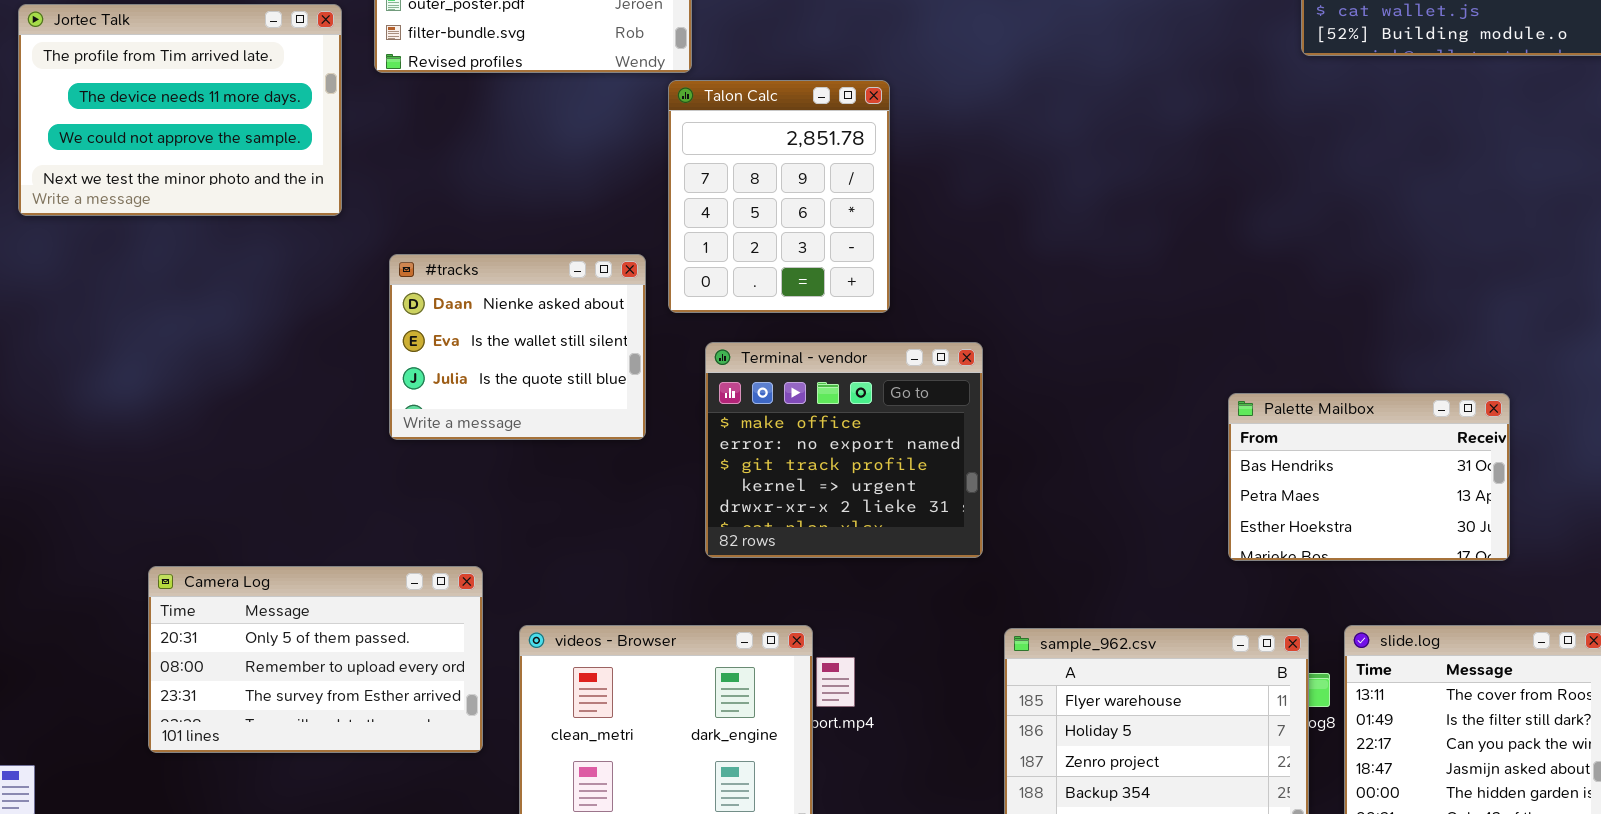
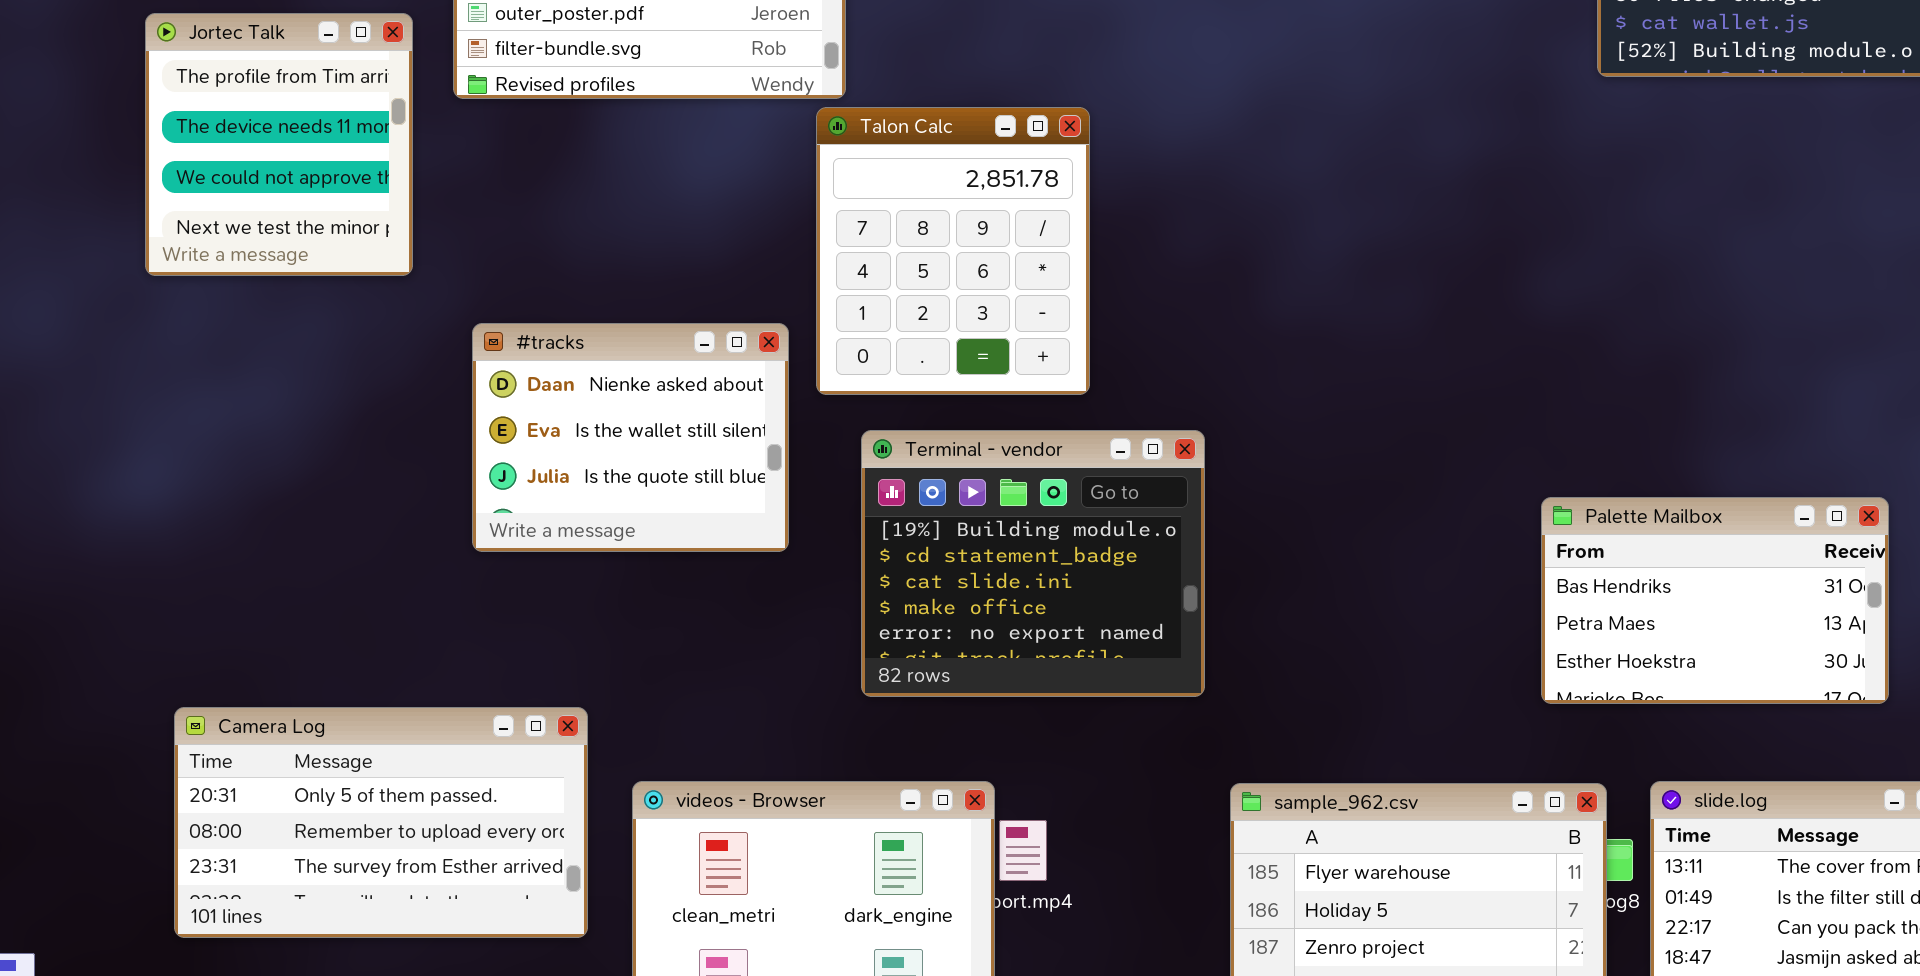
Jortec Talk: [18,4,342,216] -> [145,13,413,276], resized
Terminal - vendor: [705,342,983,558] -> [861,430,1205,697], scrolled up 3 rows
Palette Mailbox: [1228,393,1510,561] -> [1541,497,1889,704], moved

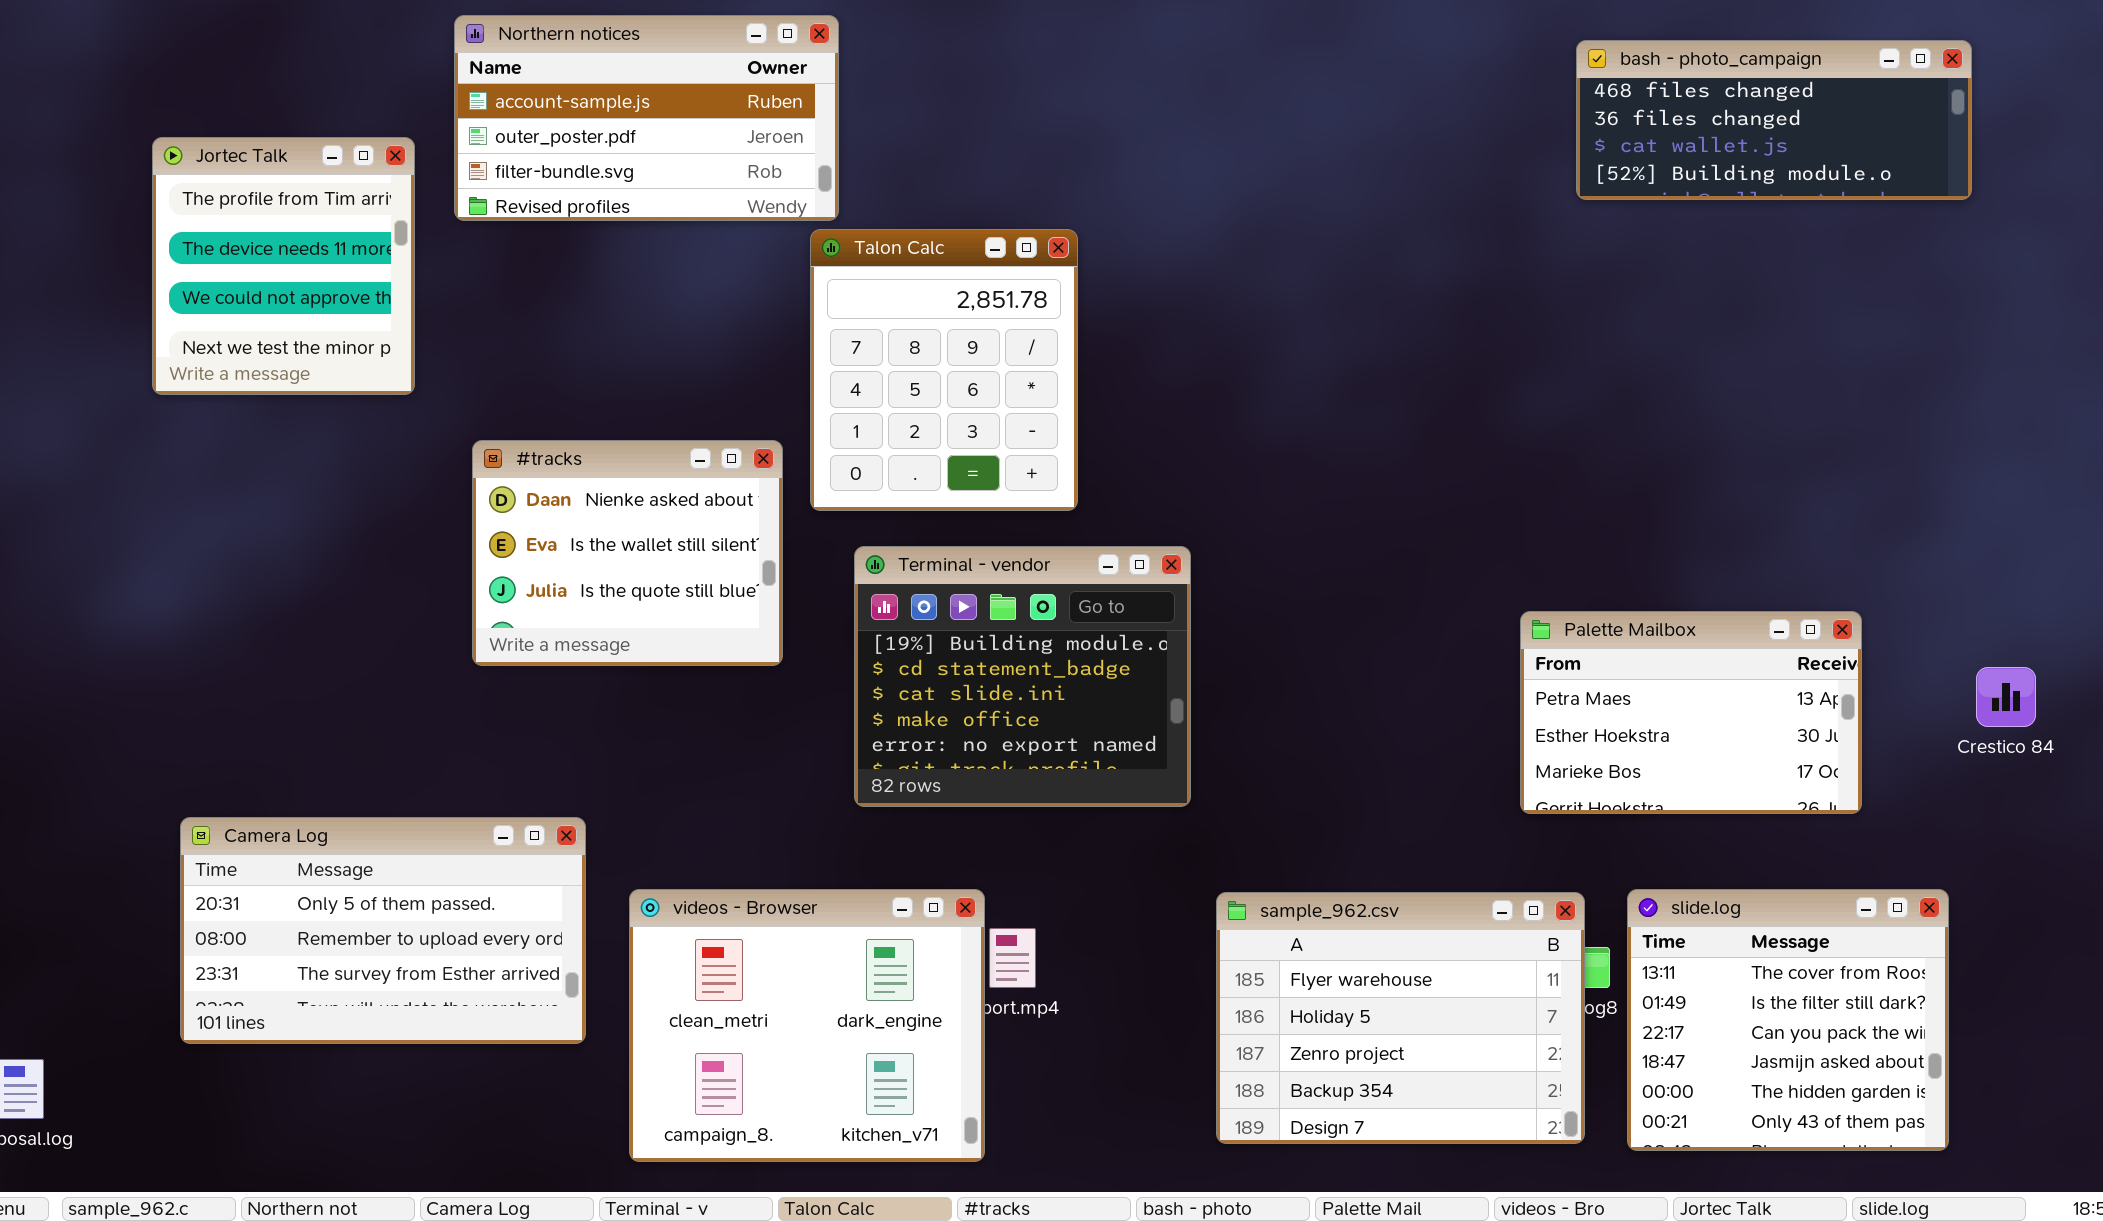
Palette Mailbox: [1541,497,1889,704] -> [1520,611,1862,814], scrolled down 1 row

